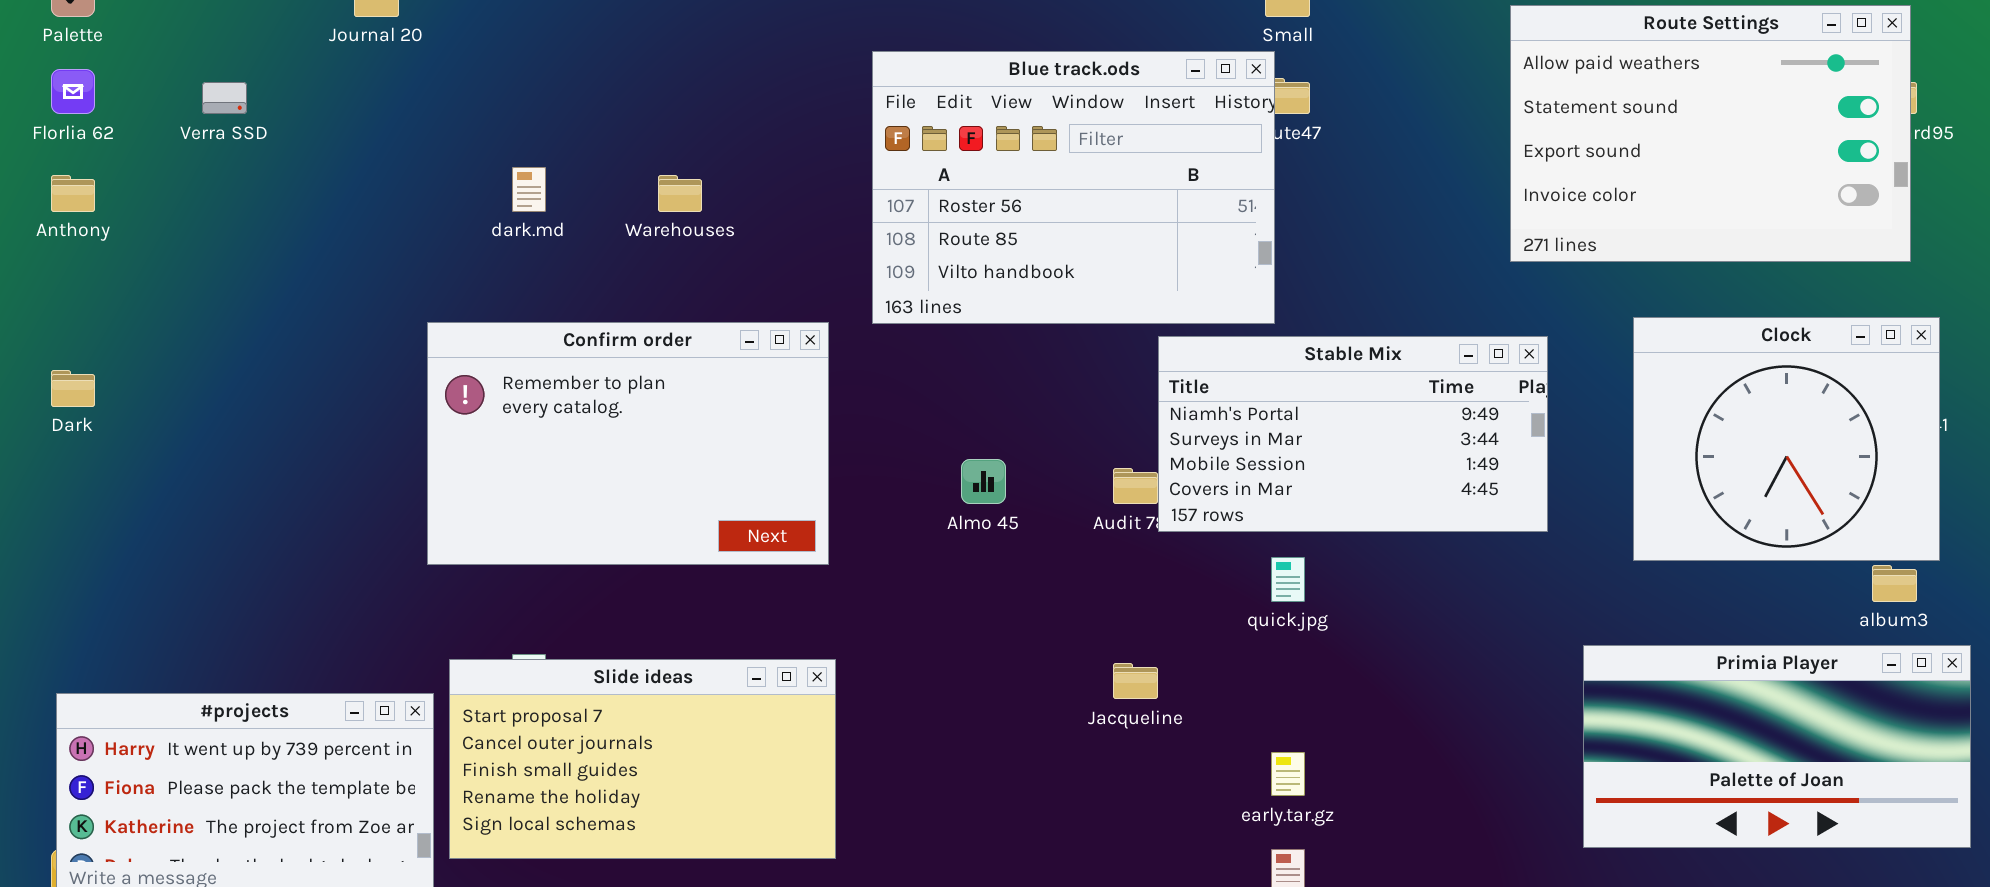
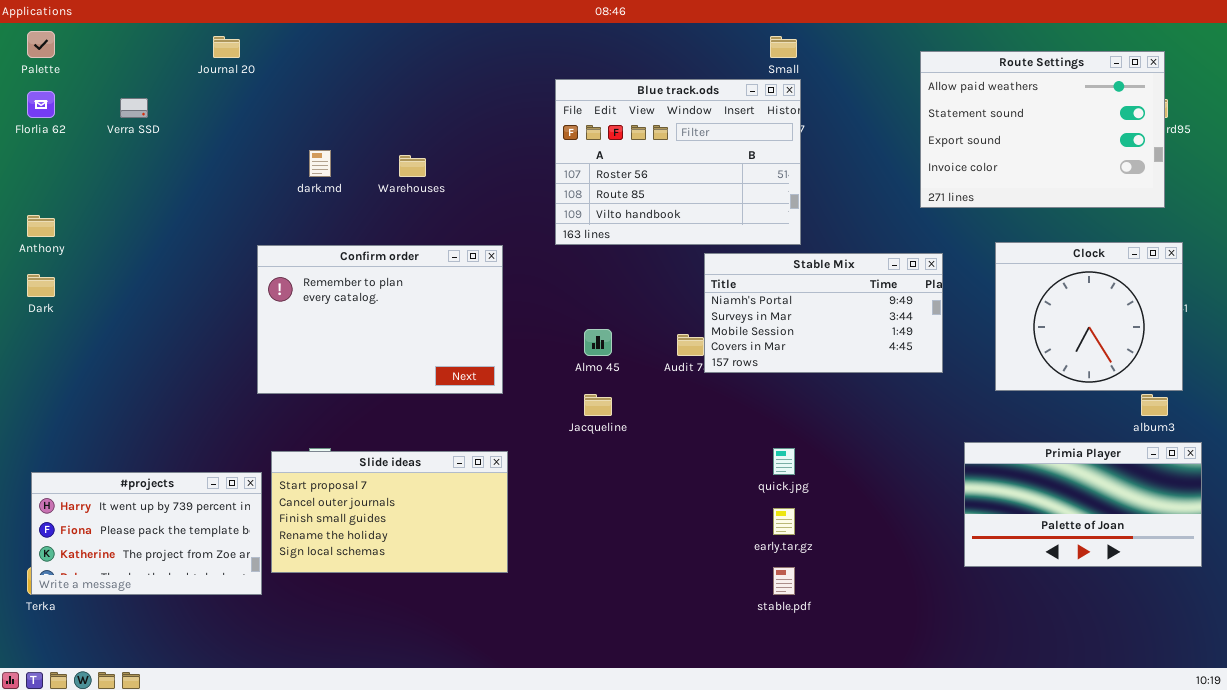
Blue track.ods: [872,51,1275,324] -> [555,79,801,245], moved
Anthony: [51,175,95,212] -> [27,215,55,237], moved
quick.jpg: [1271,557,1305,602] -> [773,448,795,475], moved
Jacqueline: [1113,663,1158,699] -> [584,394,612,416], moved

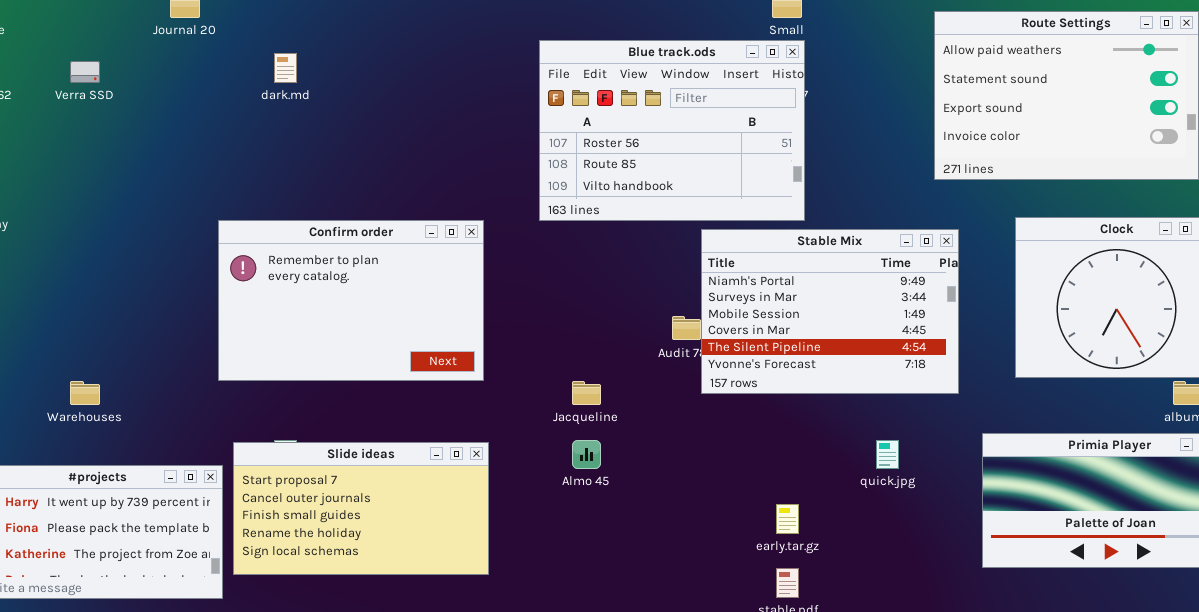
dark.md: [309,150,331,177] -> [274,53,297,83], moved
Warehouses: [399,155,426,177] -> [70,381,100,405], moved
Stable Mix: [704,253,943,373] -> [701,229,959,394], resized
Almo 45: [584,329,612,356] -> [572,440,601,469], moved
quick.jpg: [773,448,795,475] -> [876,440,899,469], moved

